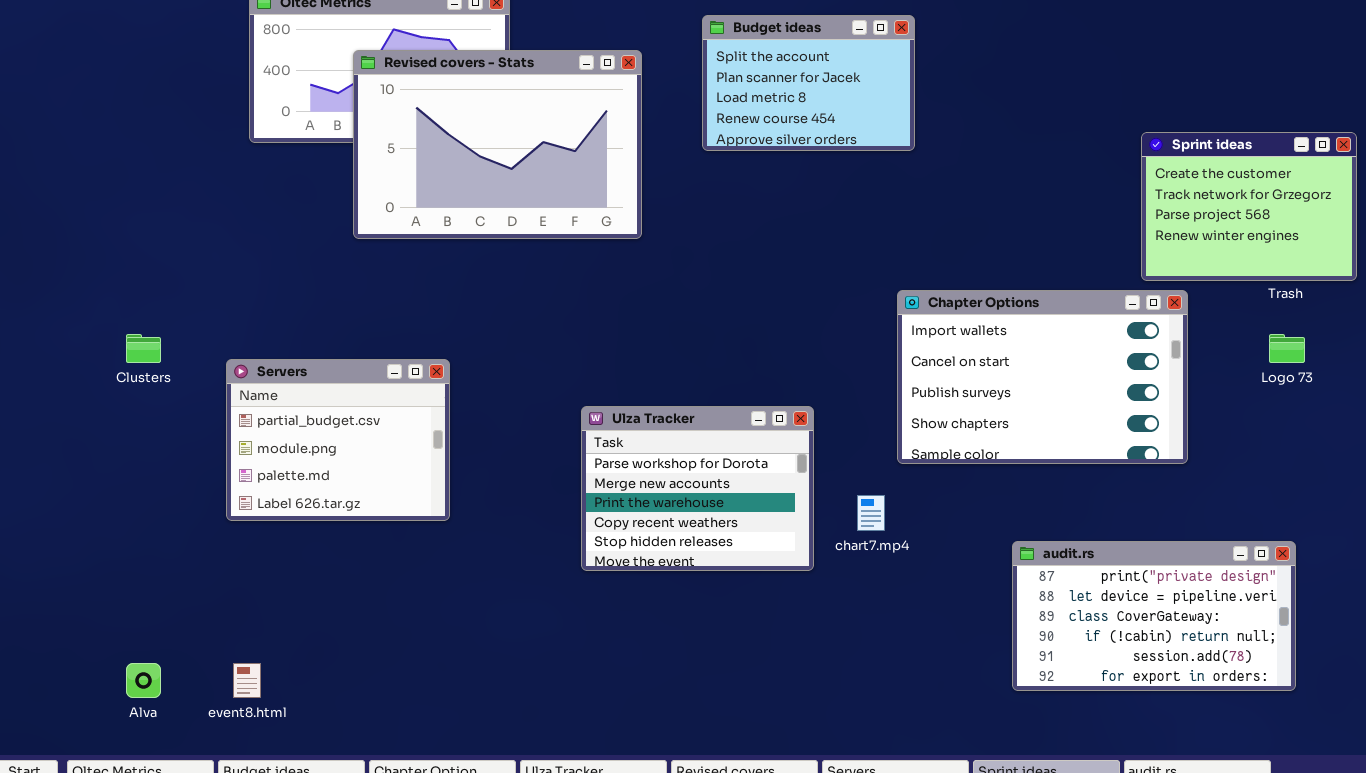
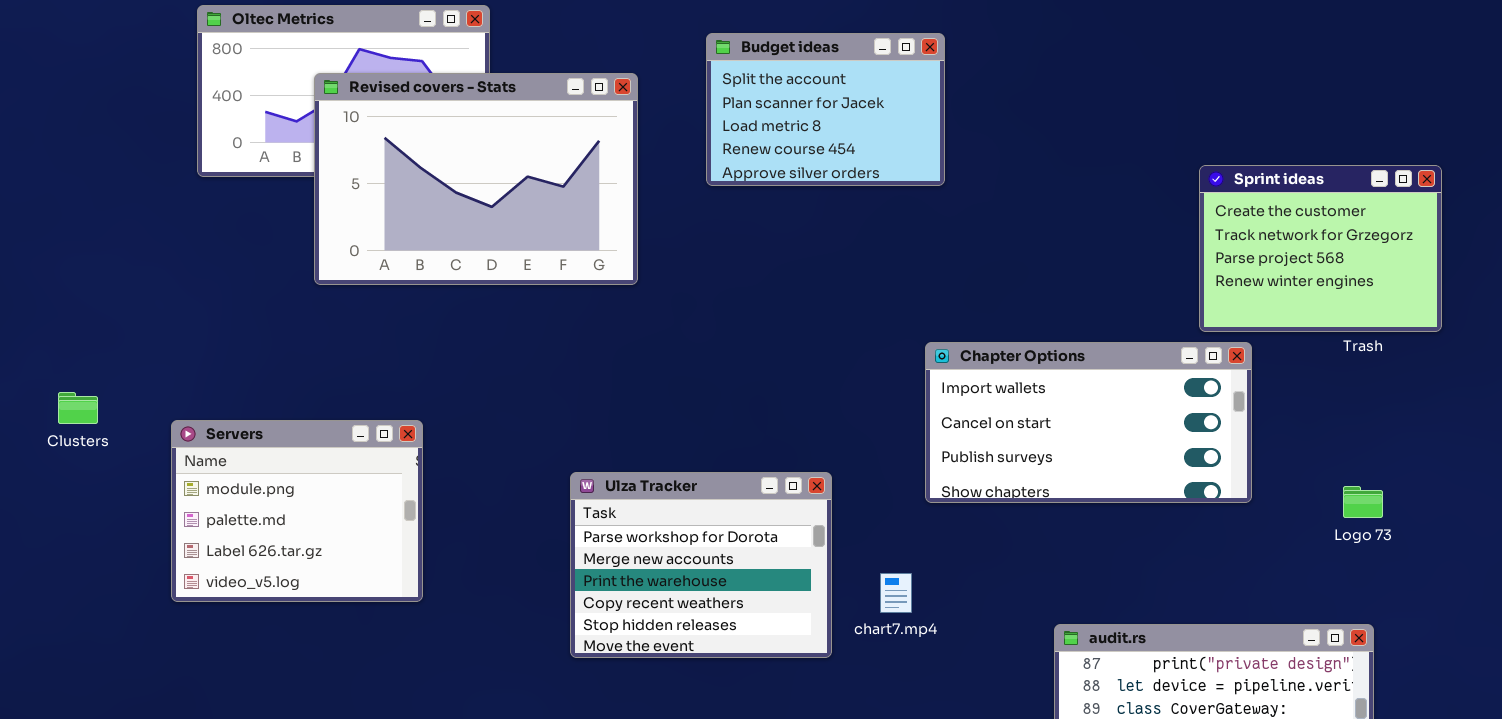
Chapter Options: [897,290,1188,464] -> [925,342,1252,503], resized
Logo 73: [1269,334,1305,363] -> [1343,486,1383,518], moved
Servers: [226,359,450,521] -> [171,420,423,602], scrolled down 1 row

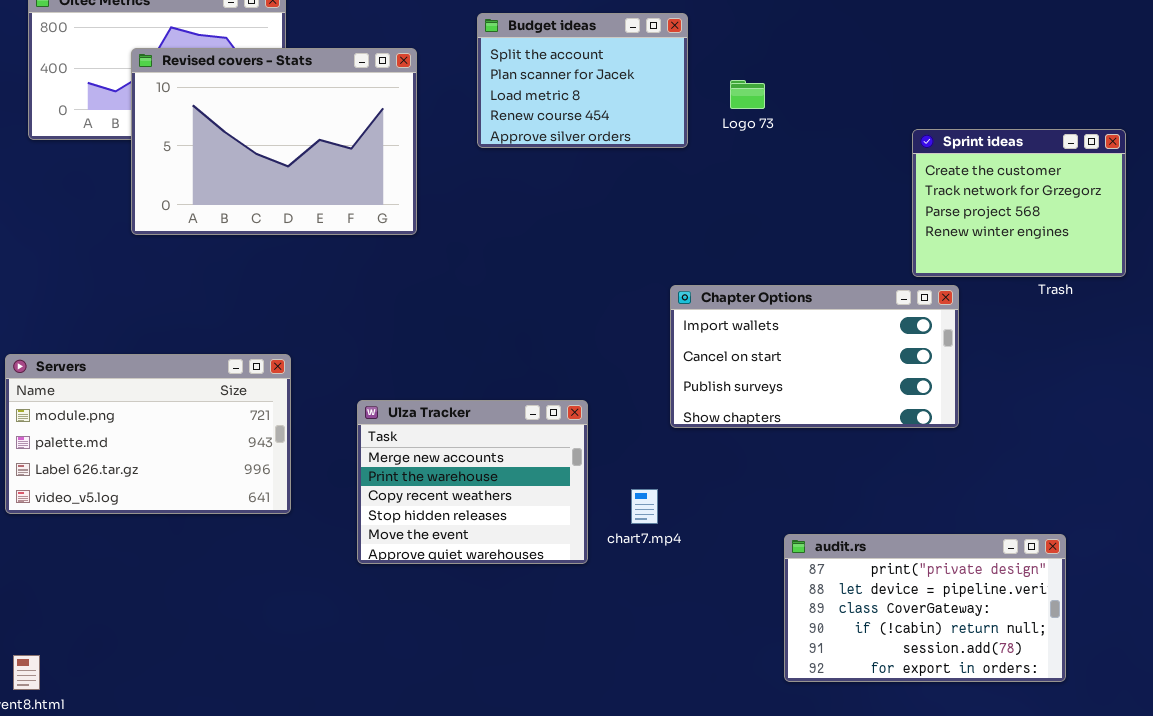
Servers: [171,420,423,602] -> [5,354,291,514], resized
Ulza Tracker: [570,472,832,658] -> [357,400,588,564], scrolled down 1 row
Logo 73: [1343,486,1383,518] -> [730,80,765,109], moved

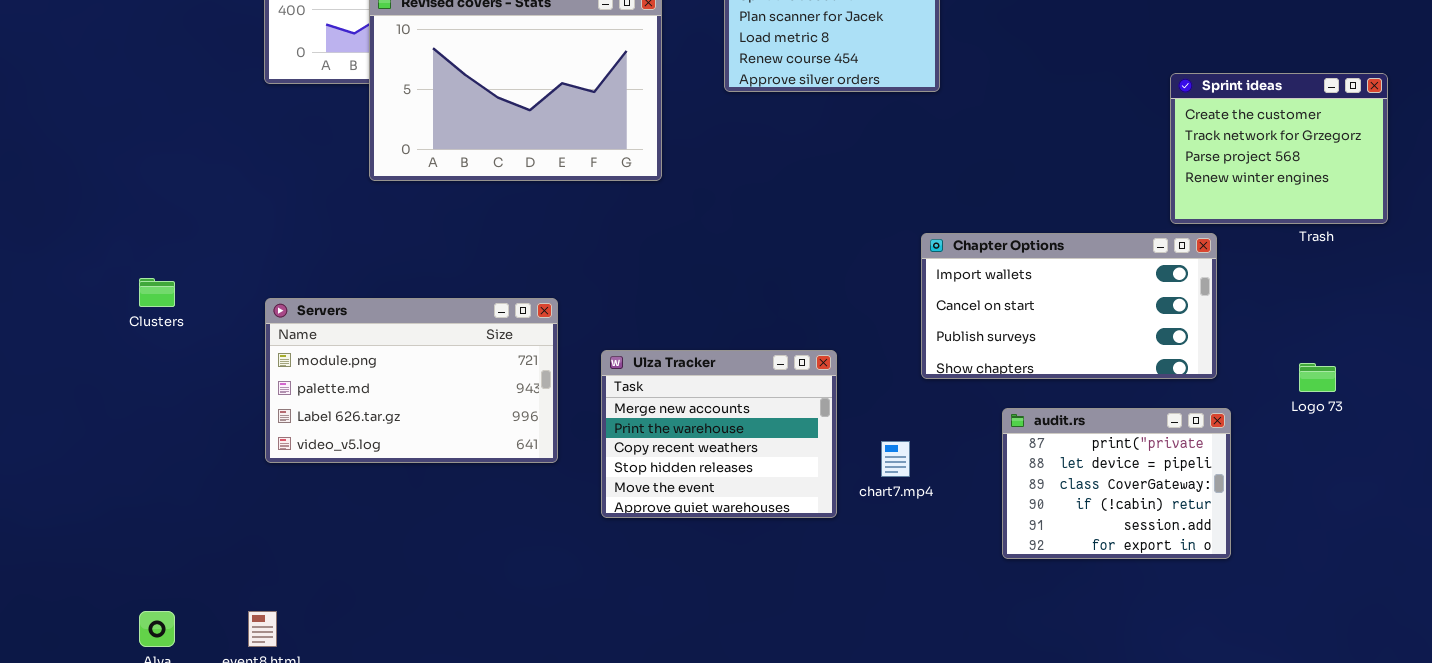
Logo 73: [730,80,765,109] -> [1299,363,1336,392], moved
Servers: [5,354,291,514] -> [265,298,558,463], moved
audit.rs: [784,534,1066,682] -> [1002,408,1231,559], moved, resized

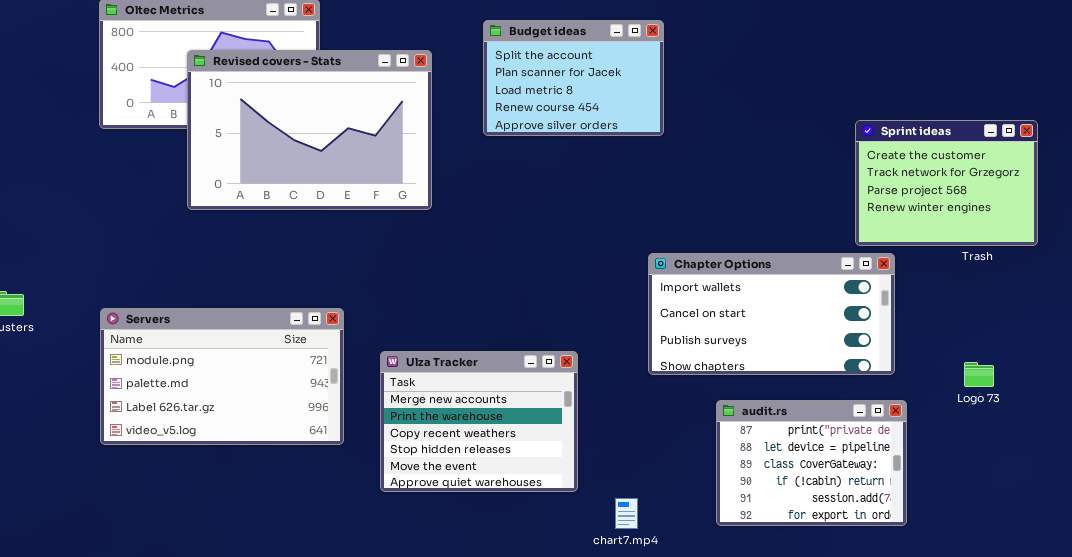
chart7.mp4: [881,441,910,477] -> [615,498,638,529], moved

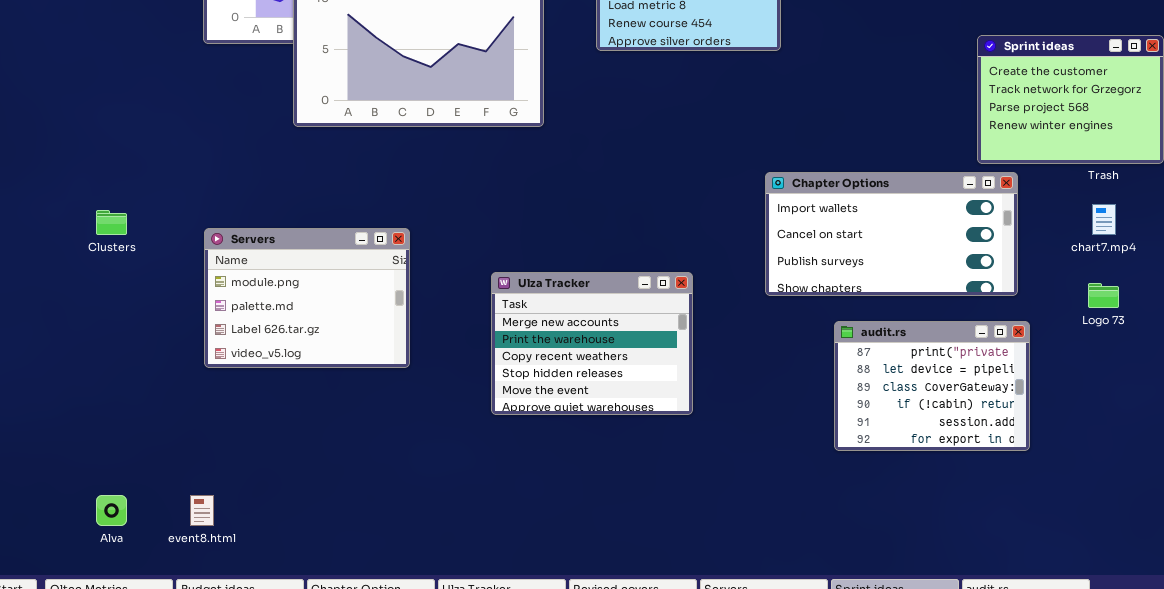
Servers: [100,308,344,445] -> [204,228,410,368], resized
chart7.mp4: [615,498,638,529] -> [1092,204,1116,235], moved

